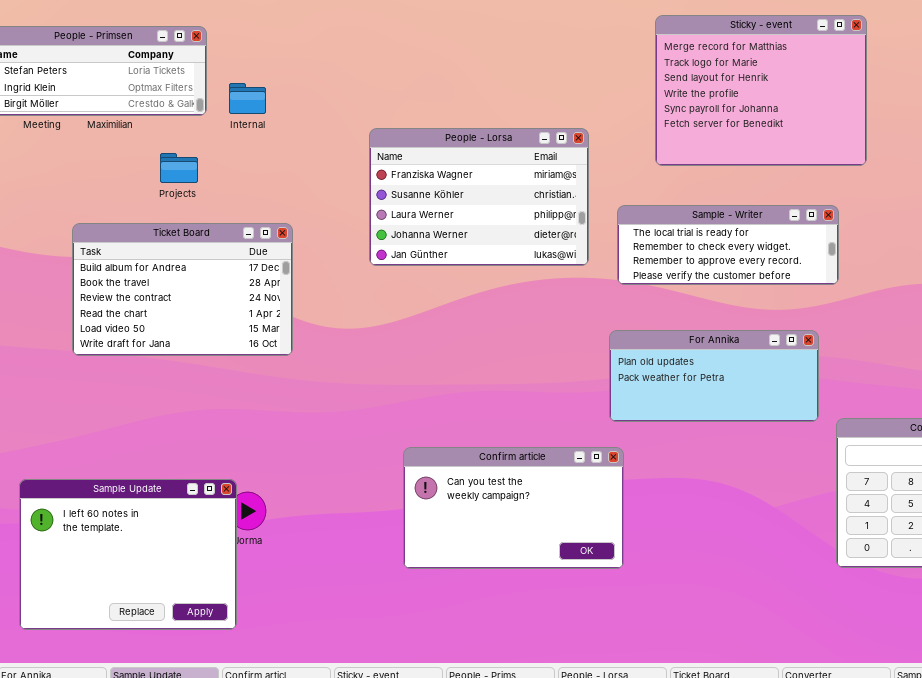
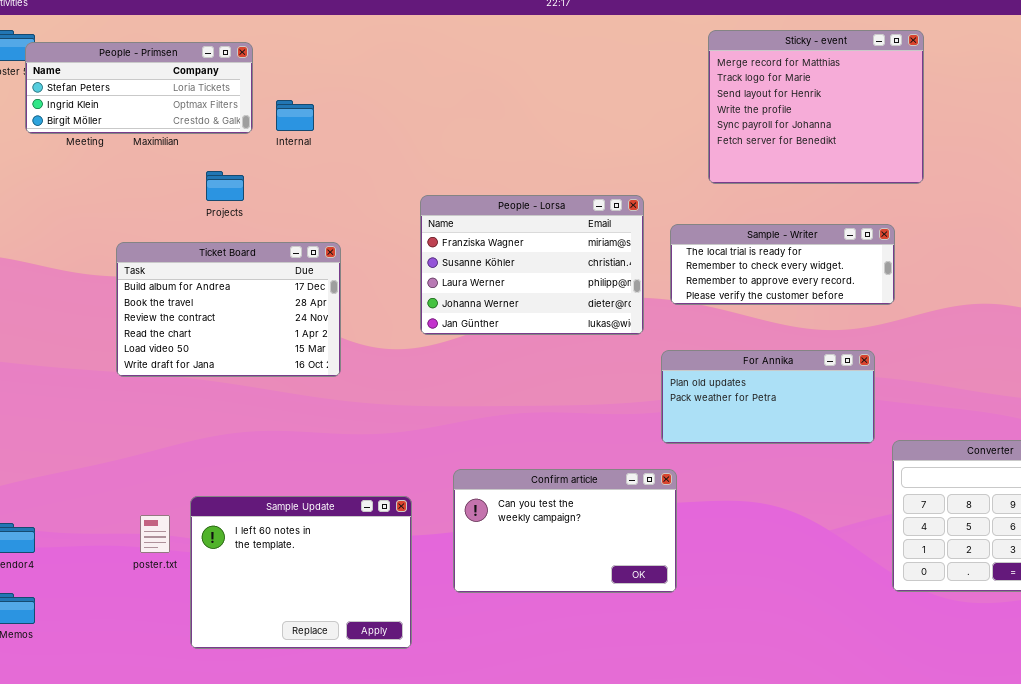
People - Lorsa: [369,128,589,266] -> [420,195,644,335], moved
Sample Update: [19,479,237,630] -> [190,496,412,649], moved

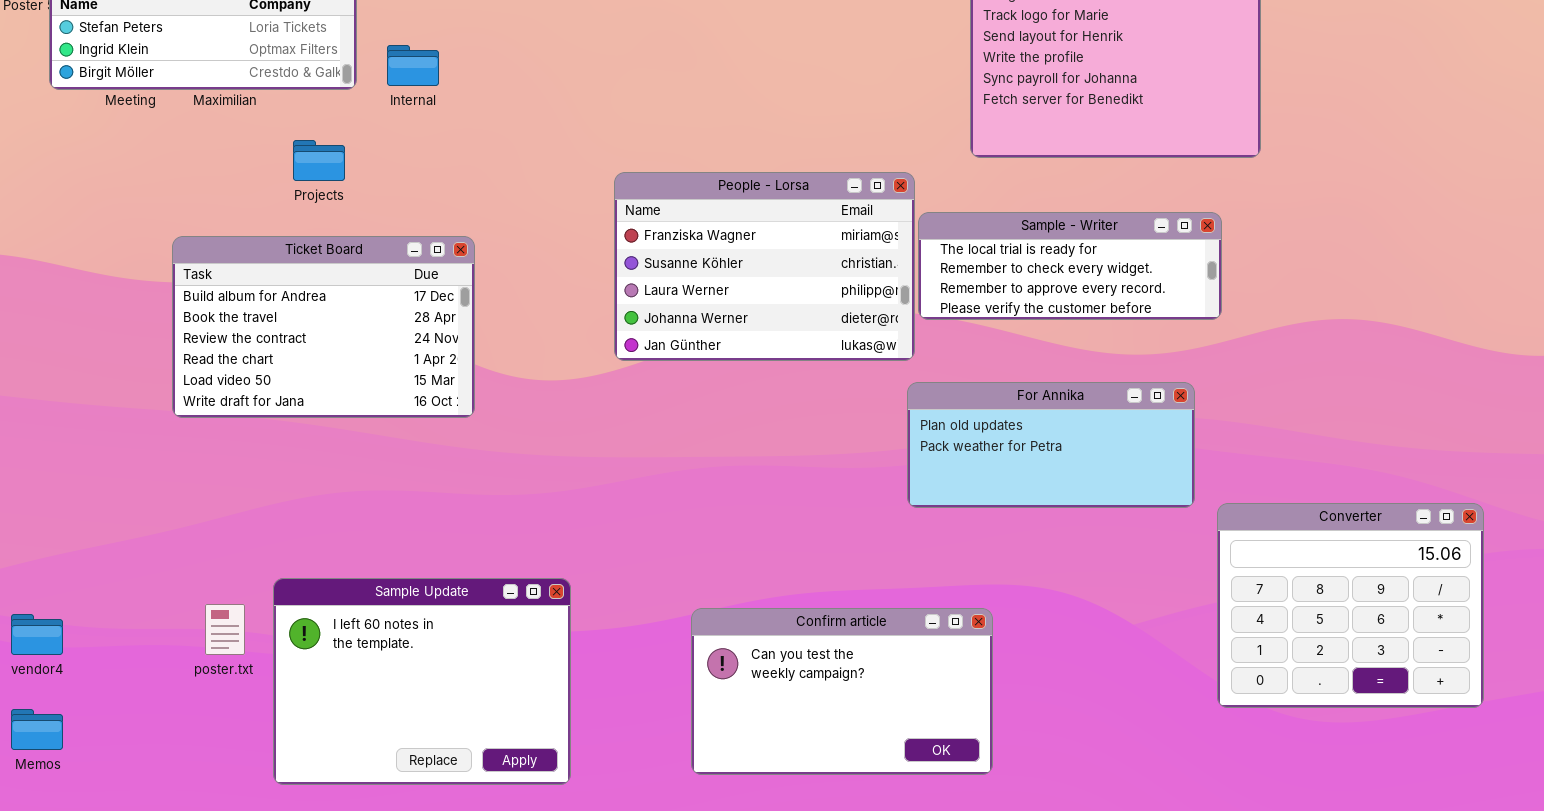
People - Lorsa: [420,195,644,335] -> [614,172,915,361], moved
Confirm article: [453,469,677,593] -> [691,608,993,775], moved

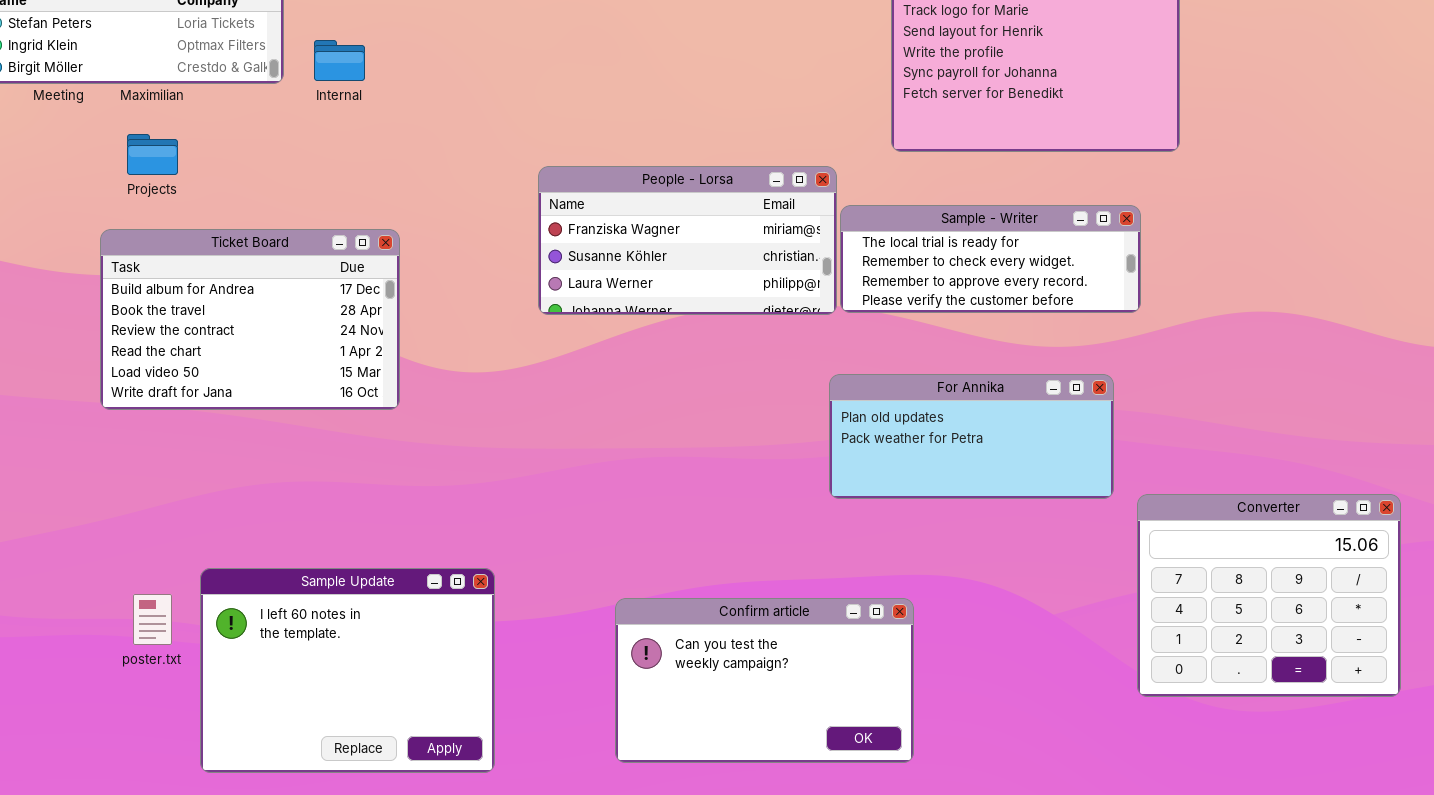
Projects: [293,140,345,181] -> [127,134,178,175], moved
People - Lorsa: [614,172,915,361] -> [538,166,837,315], resized

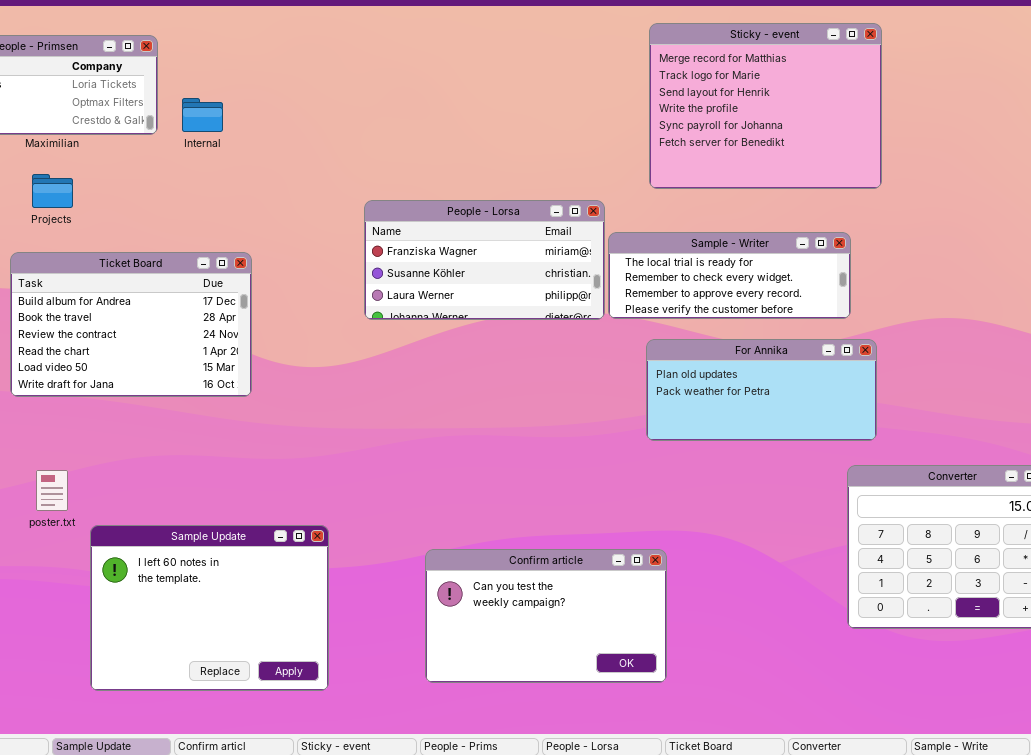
For Annika: [829,374,1114,499] -> [646,339,877,441], moved
poster.txt: [133,594,172,645] -> [36,470,68,511], moved

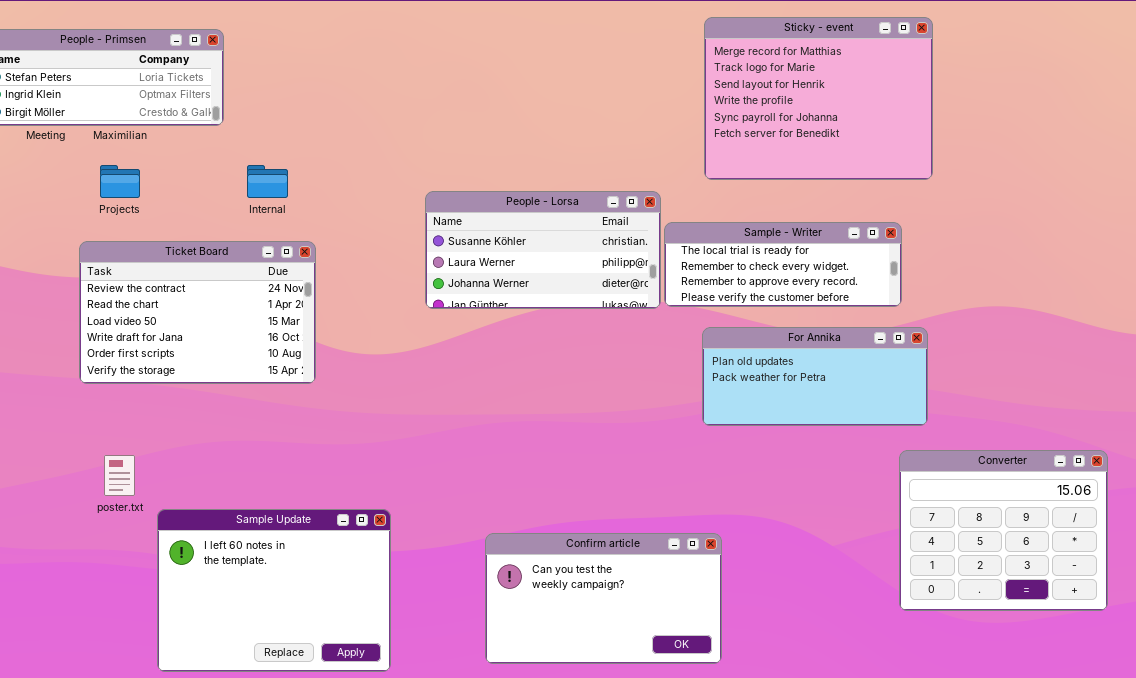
Internal: [182,98,223,132] -> [247,165,288,198], moved
People - Lorsa: [364,200,605,320] -> [425,191,661,309], scrolled down 1 row
Ticket Board: [10,252,252,397] -> [79,241,316,384], scrolled down 2 rows

